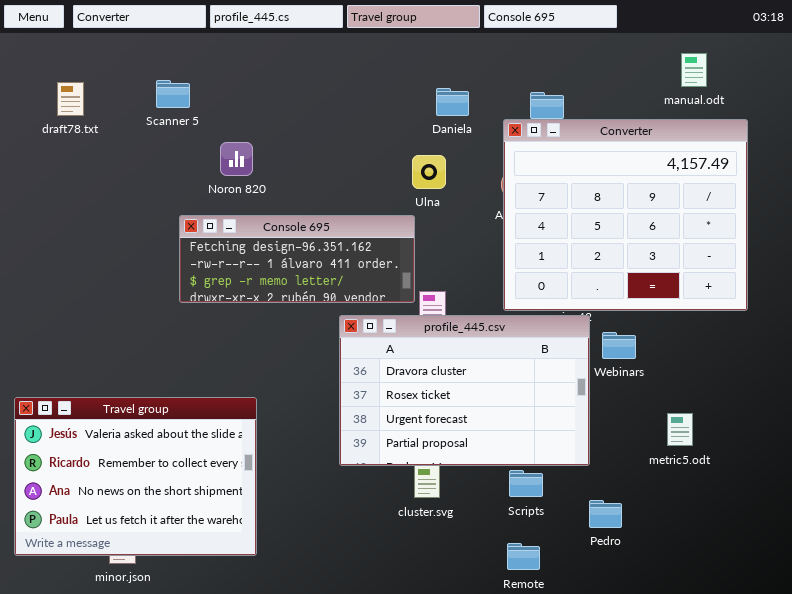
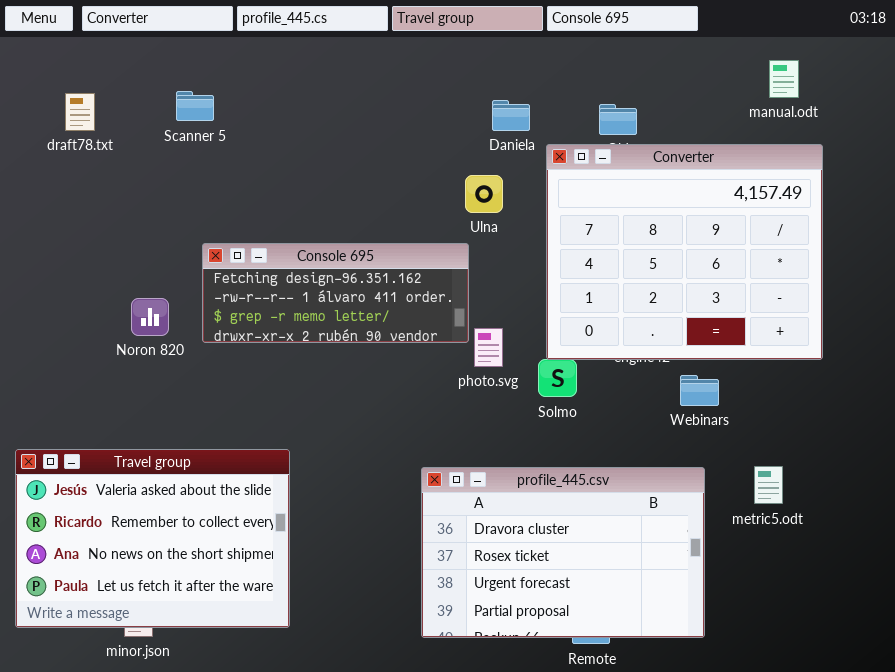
Converter: [503,119,748,311] -> [546,144,823,360], moved
Noron 820: [220,142,253,176] -> [131,298,169,336], moved
profile_445.csv: [339,315,590,466] -> [421,467,705,638], moved

